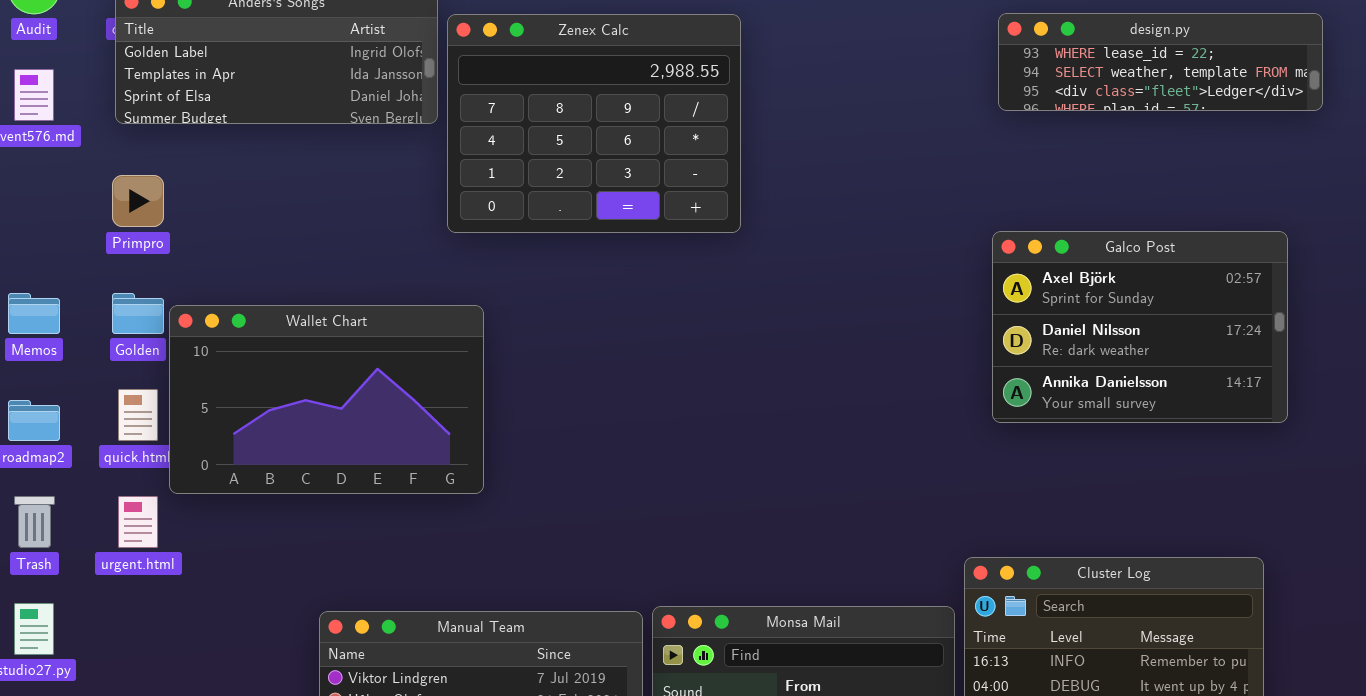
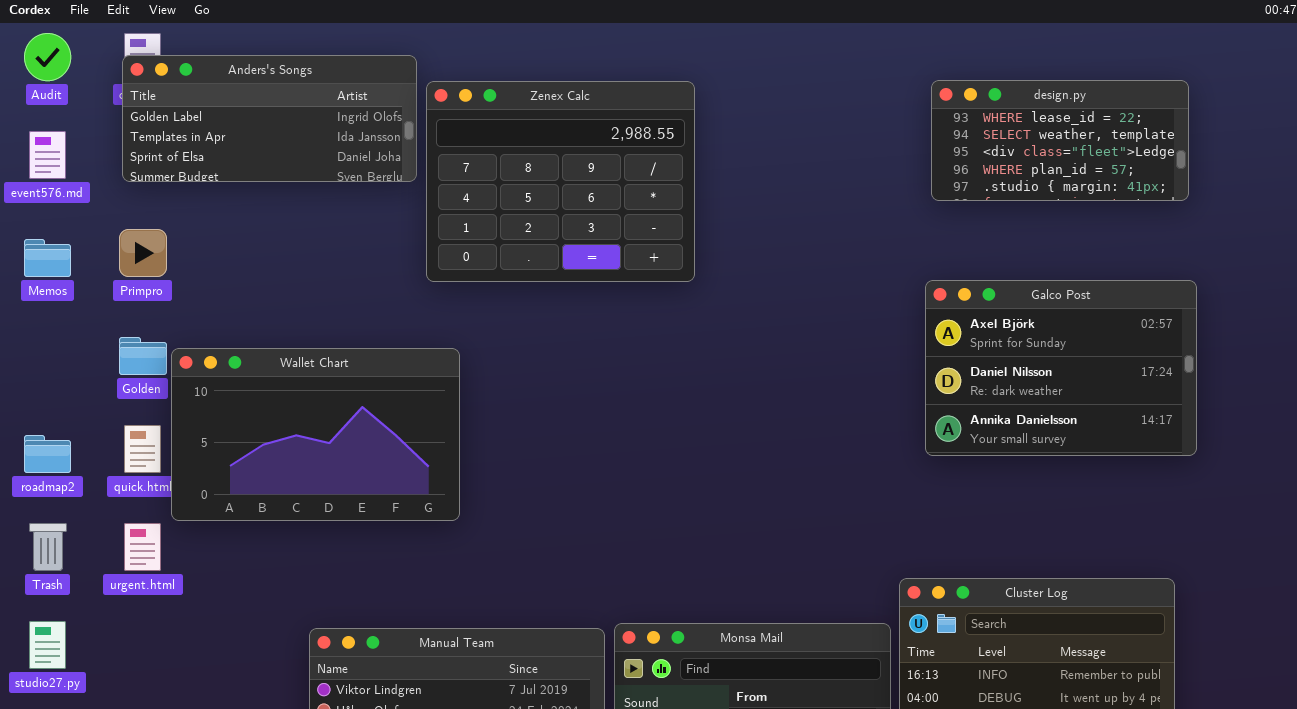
design.py: [998,13,1323,111] -> [931,80,1189,201], resized
Memos: [8,293,60,334] -> [24,239,71,277], moved

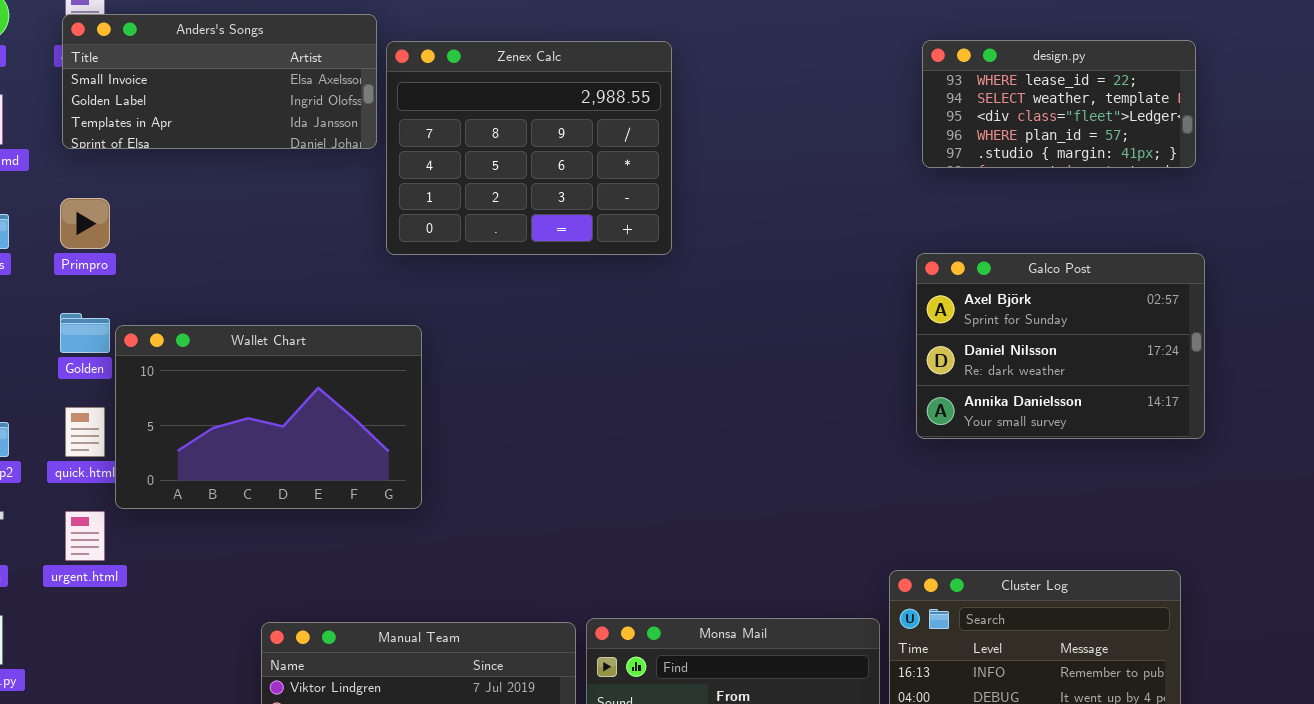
Anders's Songs: [122,55,417,182] -> [62,14,377,149], scrolled up 1 row

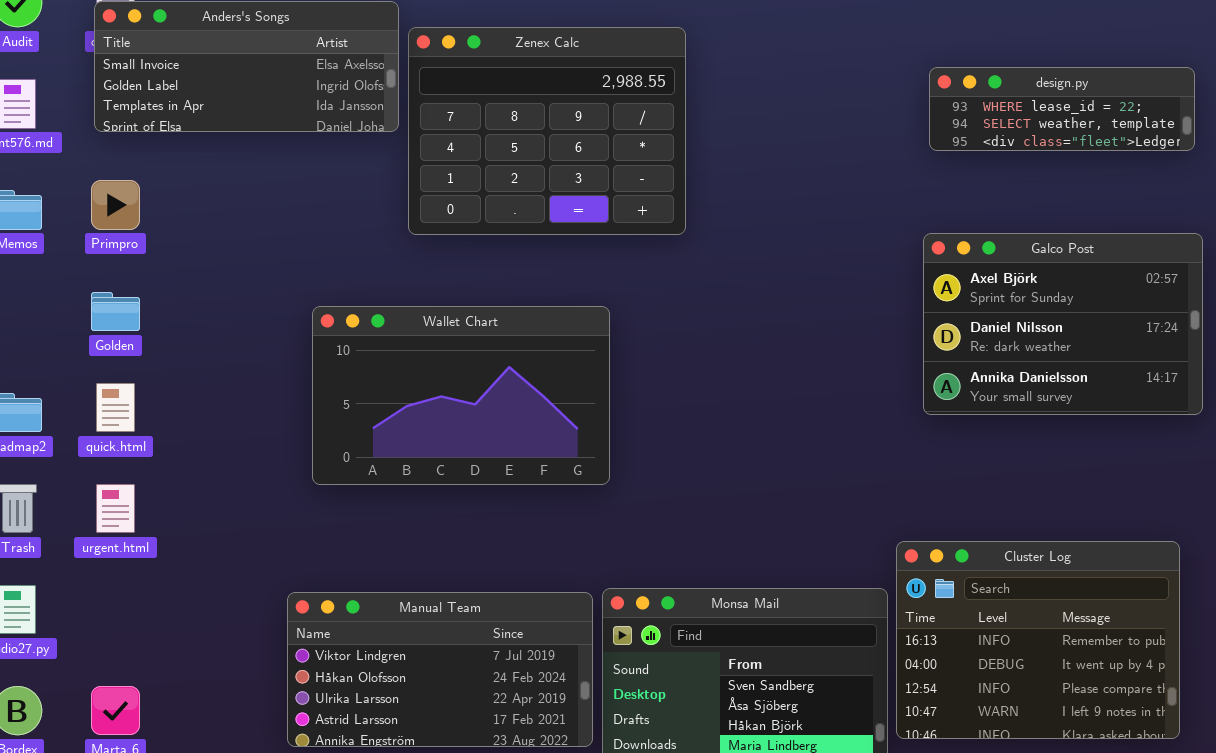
design.py: [922,40,1196,168] -> [929,67,1195,151], resized
Wallet Chart: [115,325,422,509] -> [312,306,610,485], moved

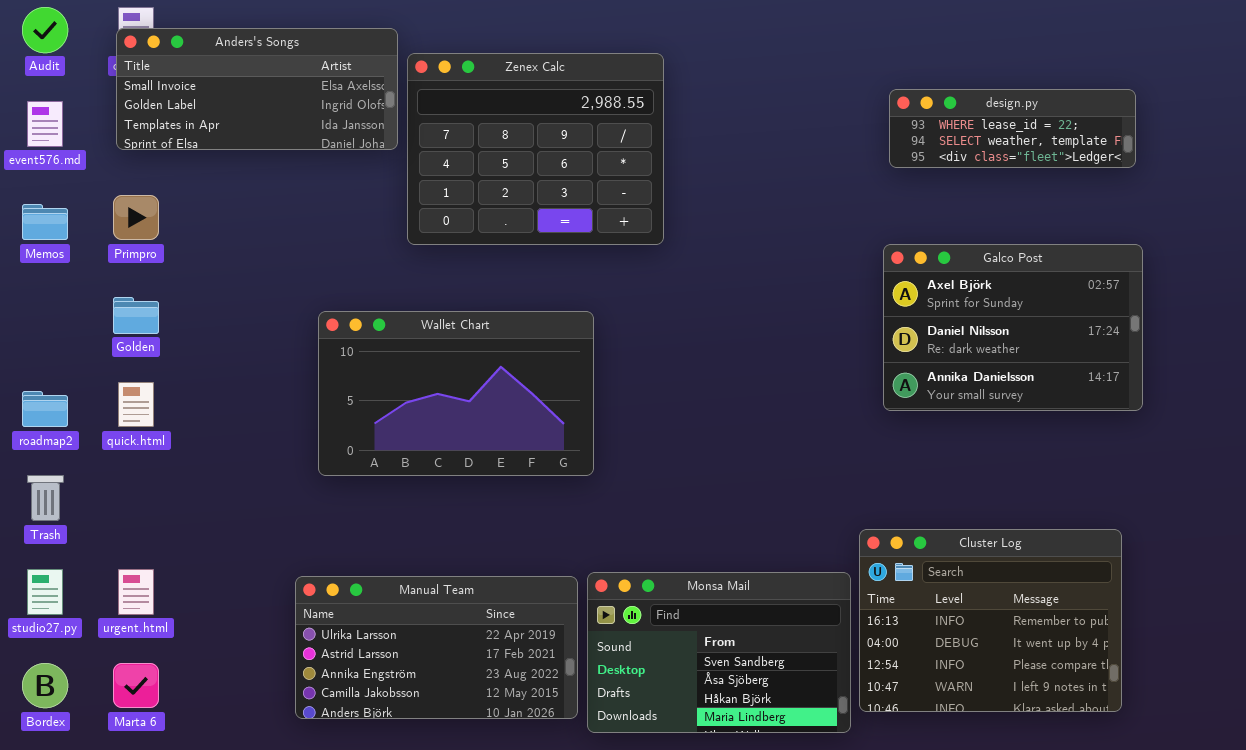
urgent.html: [96,484,135,533] -> [118,569,154,615], moved
Manual Team: [287,592,593,747] -> [295,576,578,719], scrolled down 2 rows

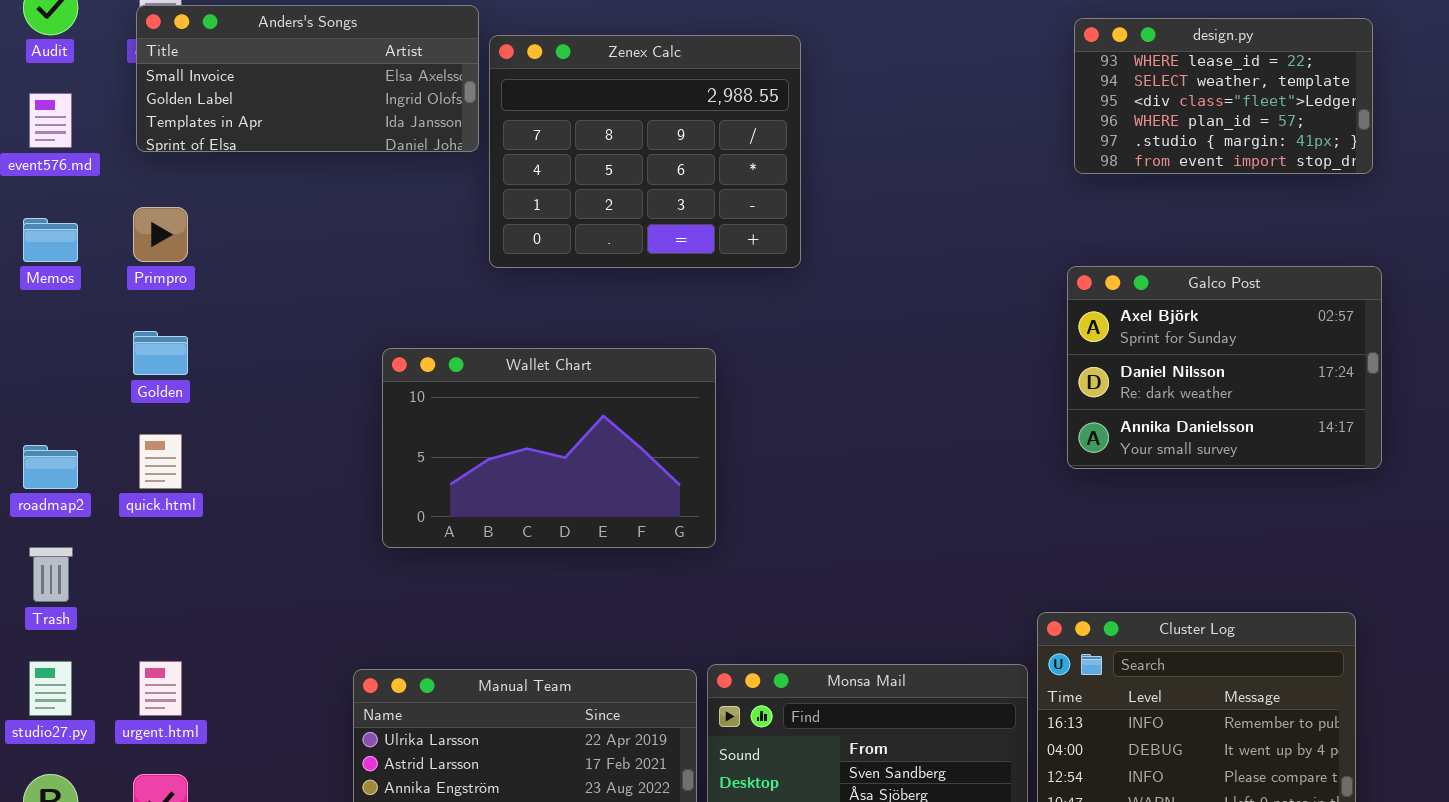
design.py: [889,89,1136,168] -> [1074,18,1373,174], resized

